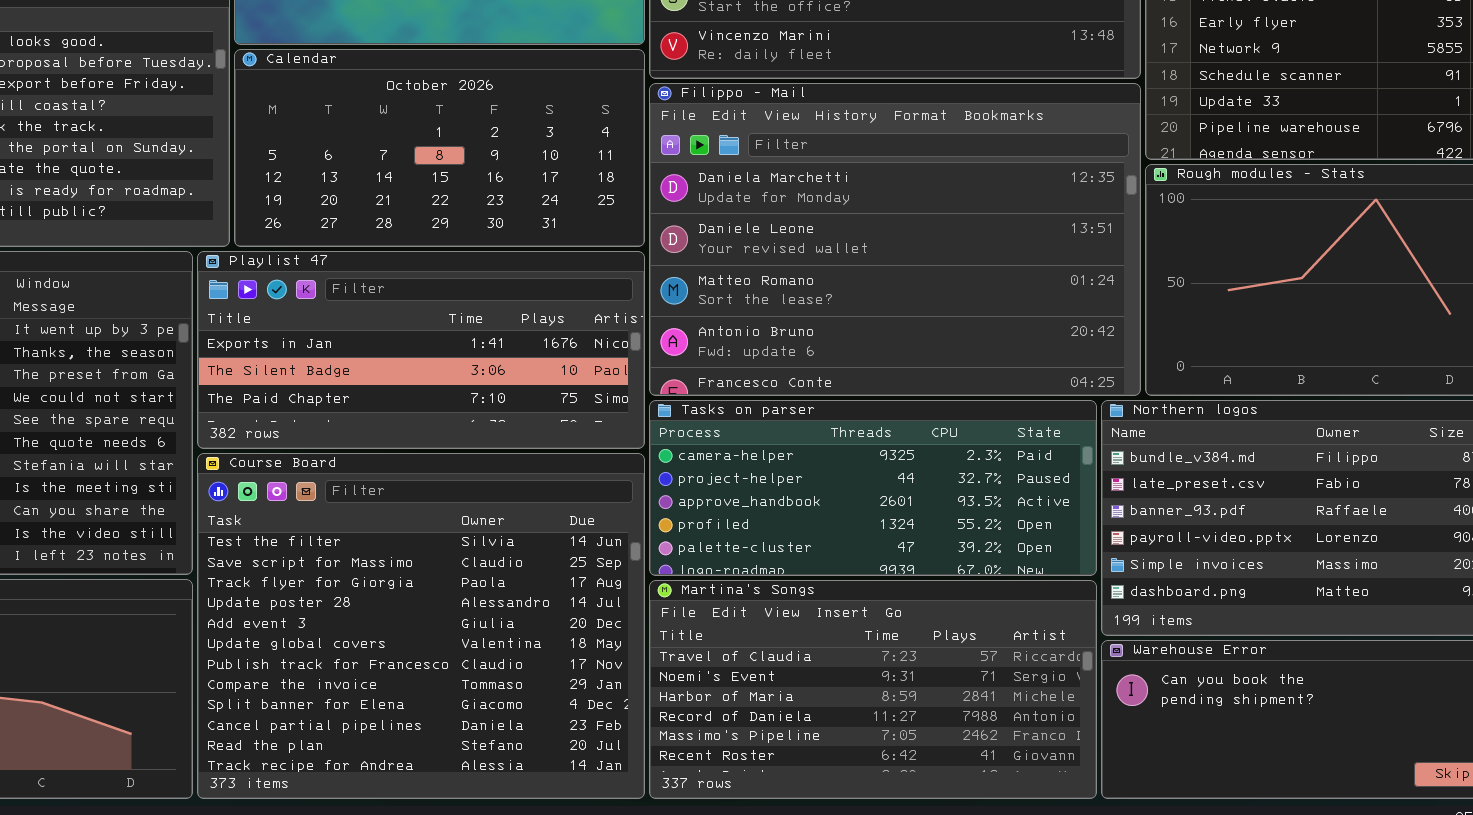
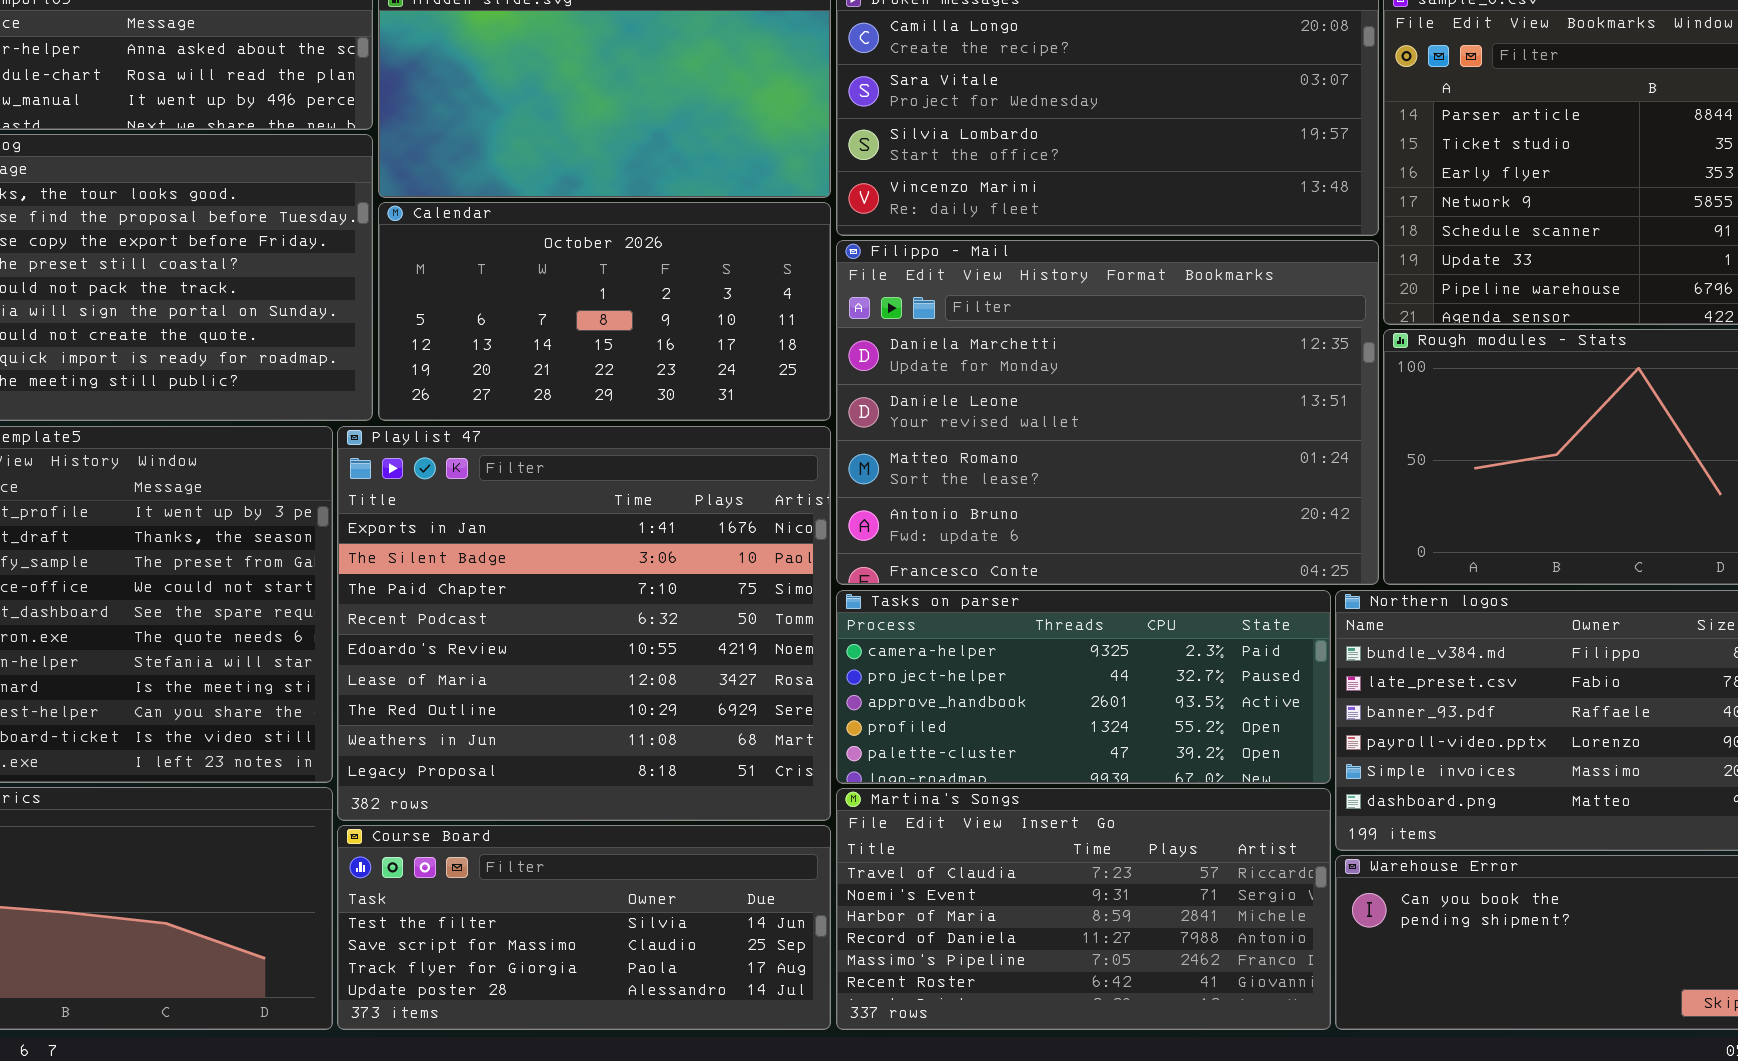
Playlist 47: [197,251,645,449] -> [337,426,831,821], resized
Course Board: [197,453,645,799] -> [337,825,831,1030], resized

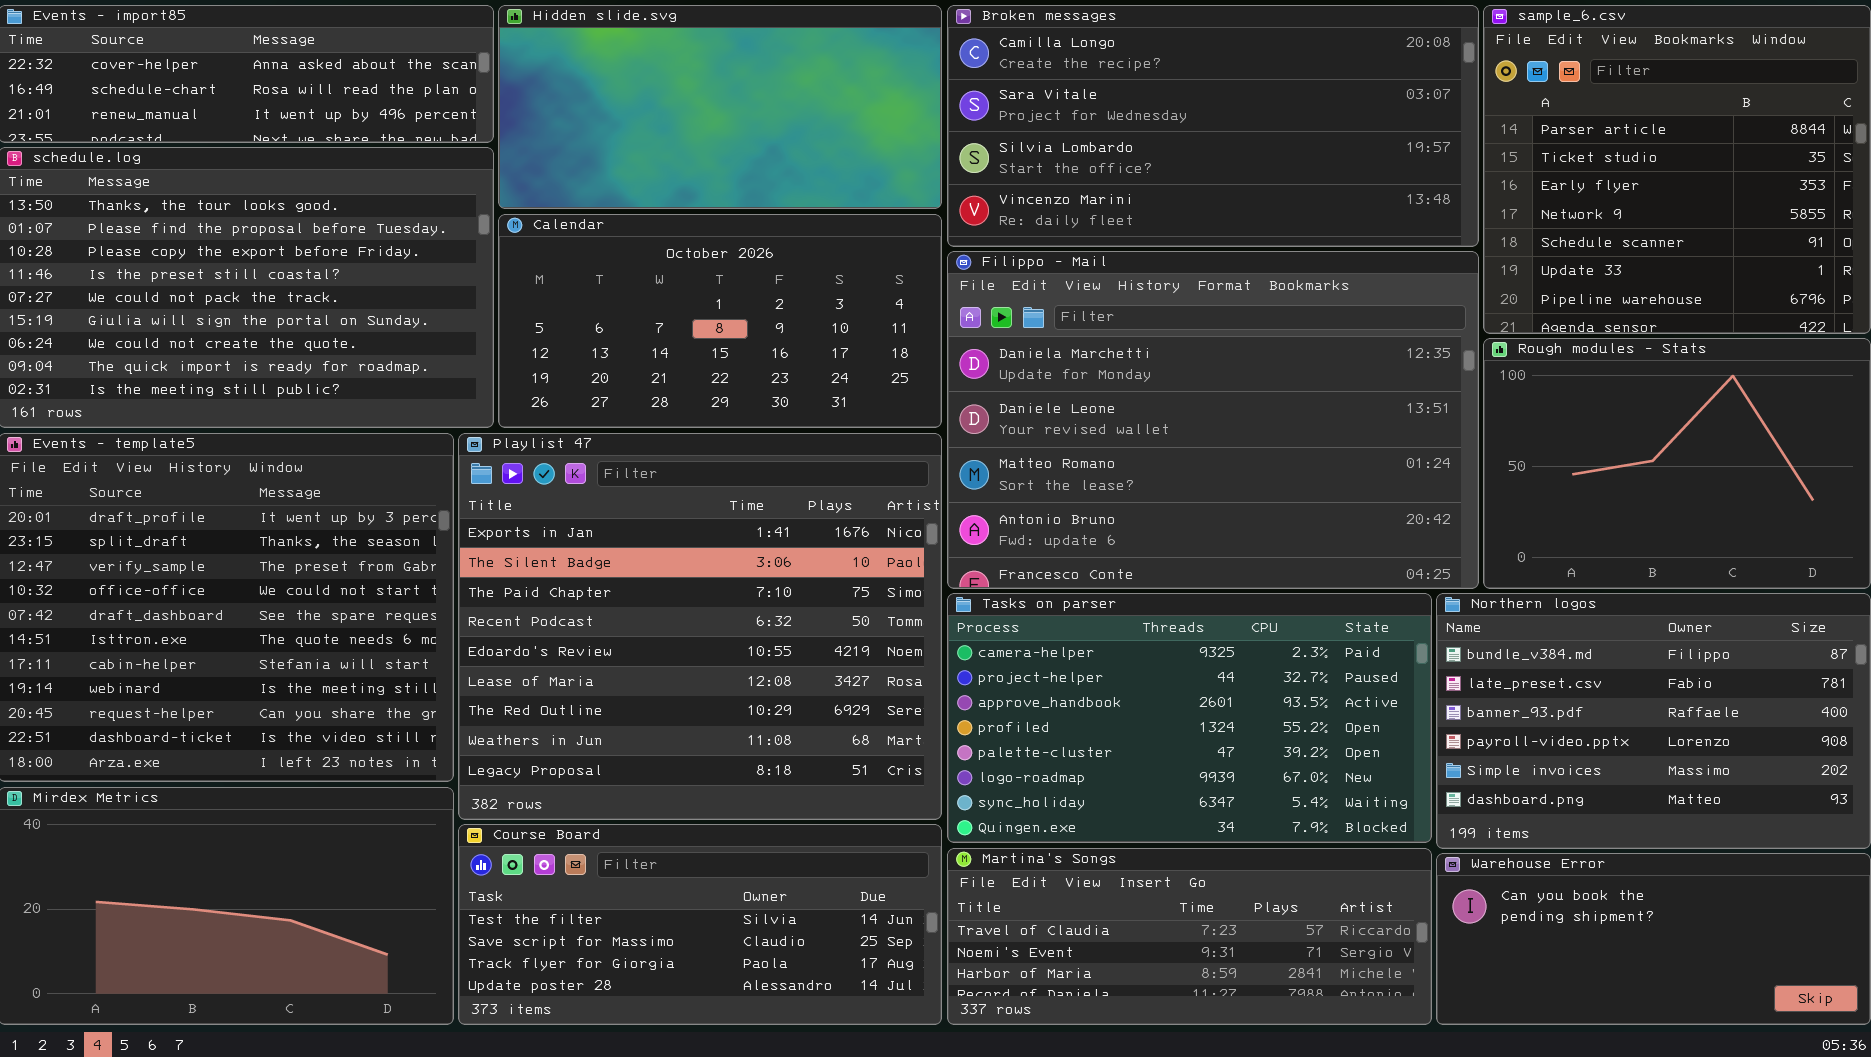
Tasks on parser: [836,590,1331,784] -> [947,593,1432,843], resized
Martina's Songs: [836,788,1331,1030] -> [947,848,1432,1025], resized

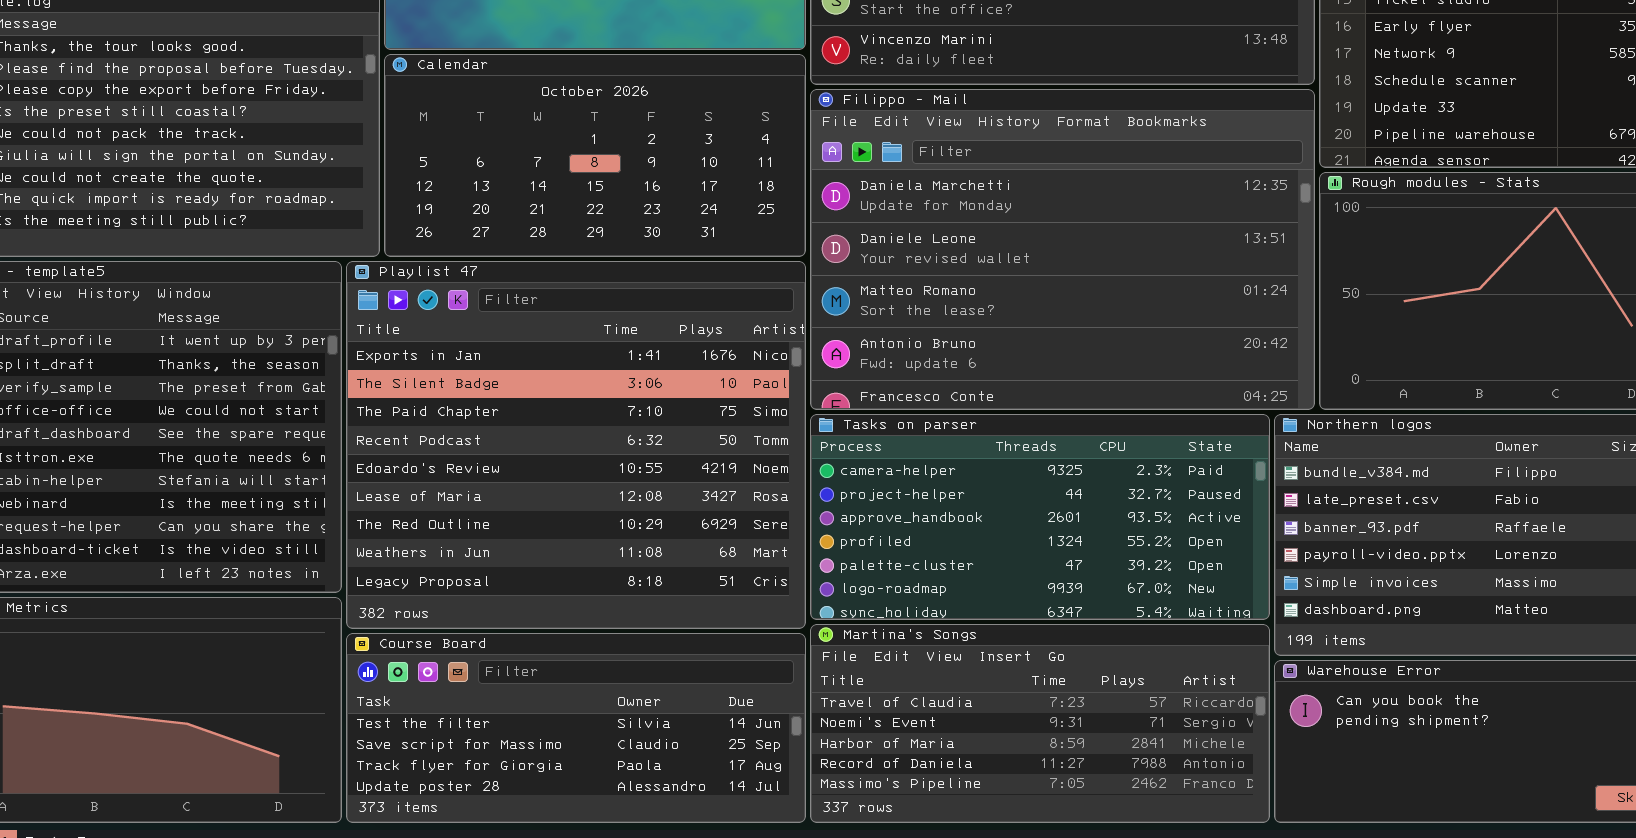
Tasks on parser: [947,593,1432,843] -> [810,414,1270,620], resized
Martina's Songs: [947,848,1432,1025] -> [810,624,1270,823], resized

